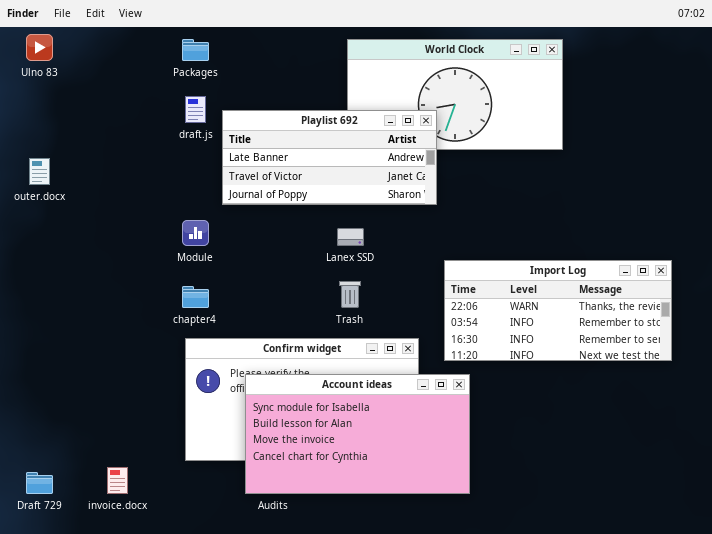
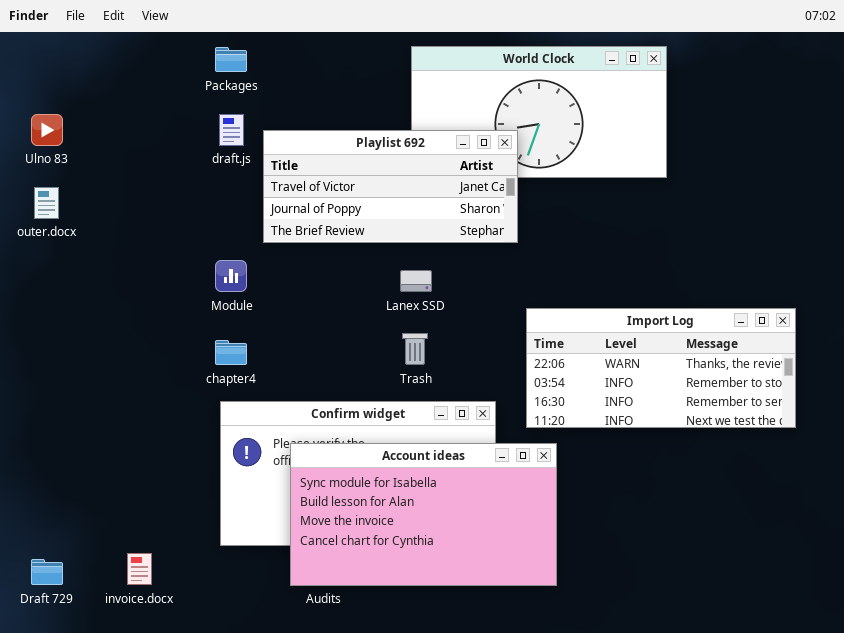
Ulno 83: [26,34,53,61] -> [31,114,63,146], moved
Playlist 692: [222,110,437,205] -> [263,130,518,243], scrolled down 1 row

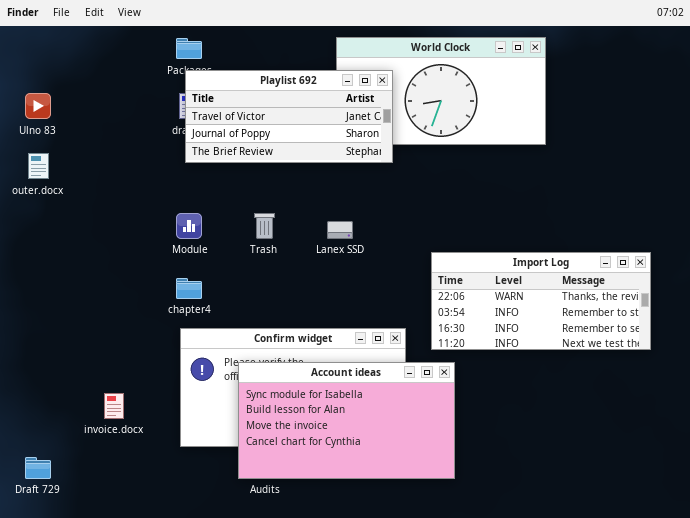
Playlist 692: [263,130,518,243] -> [185,70,393,163], moved
Trash: [402,333,428,365] -> [254,213,275,239], moved
invoice.docx: [127,553,152,585] -> [104,393,124,419], moved

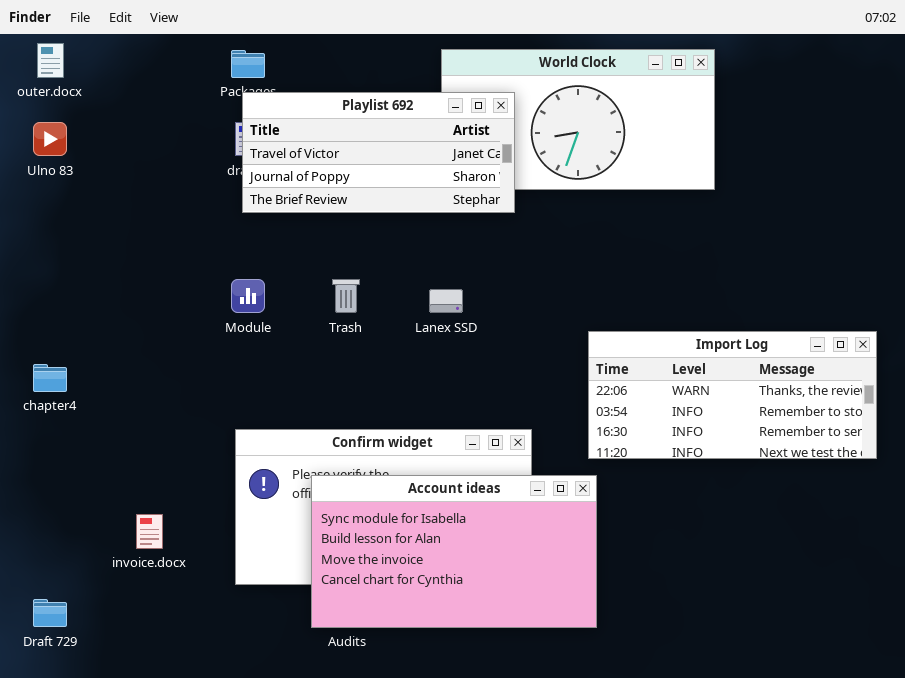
outer.docx: [28,153,49,179] -> [37,43,64,78], moved
Import Log: [431,252,651,350] -> [588,331,877,459], moved
chapter4: [176,278,202,299] -> [33,364,67,392], moved

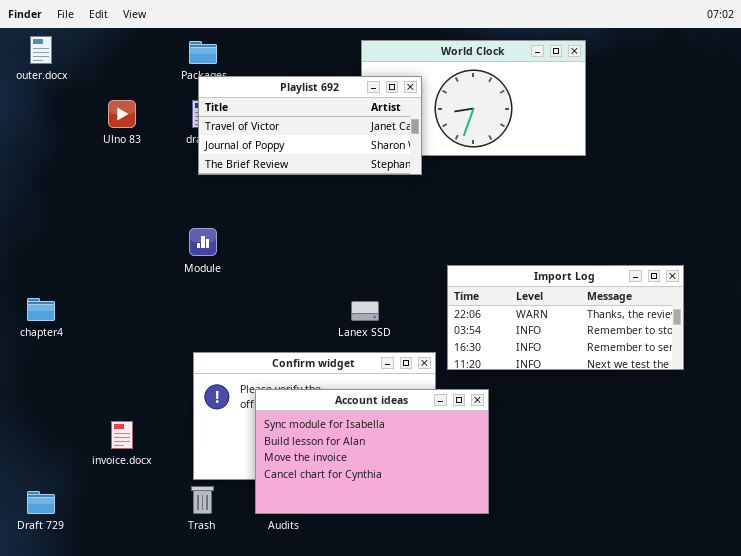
Ulno 83: [33,122,67,156] -> [108,100,136,128], moved
Trash: [332,279,360,313] -> [191,486,214,514], moved
Lanex SSD: [429,289,463,313] -> [351,301,379,321], moved
Import Log: [588,331,877,459] -> [447,265,684,370], moved

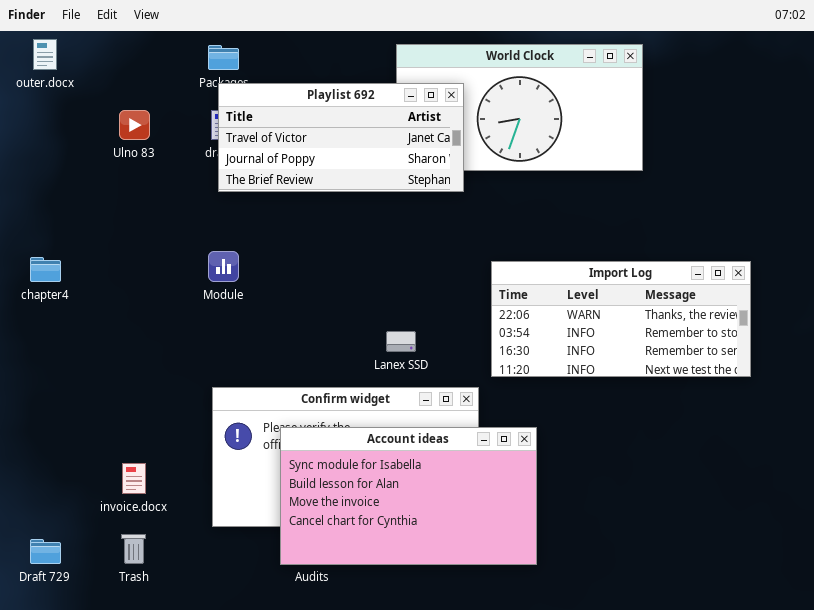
Import Log: [447,265,684,370] -> [491,261,751,377], moved
chapter4: [27,298,55,321] -> [30,257,61,282], moved
Trash: [191,486,214,514] -> [121,534,146,564], moved

